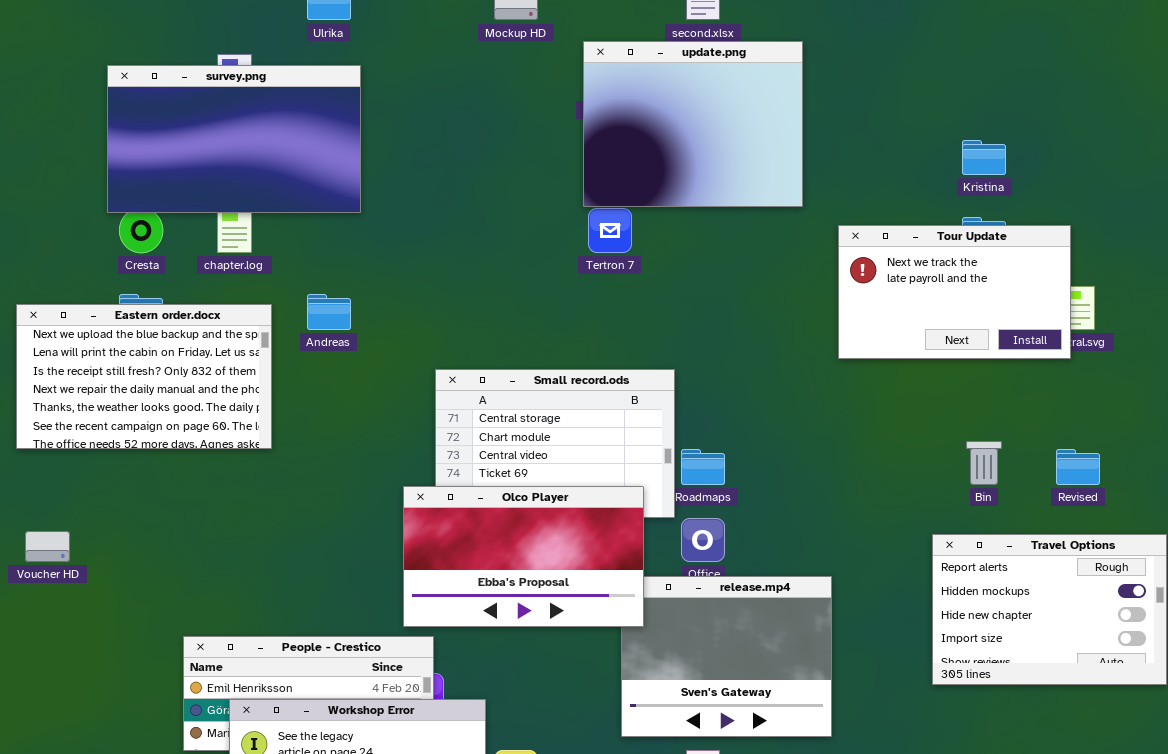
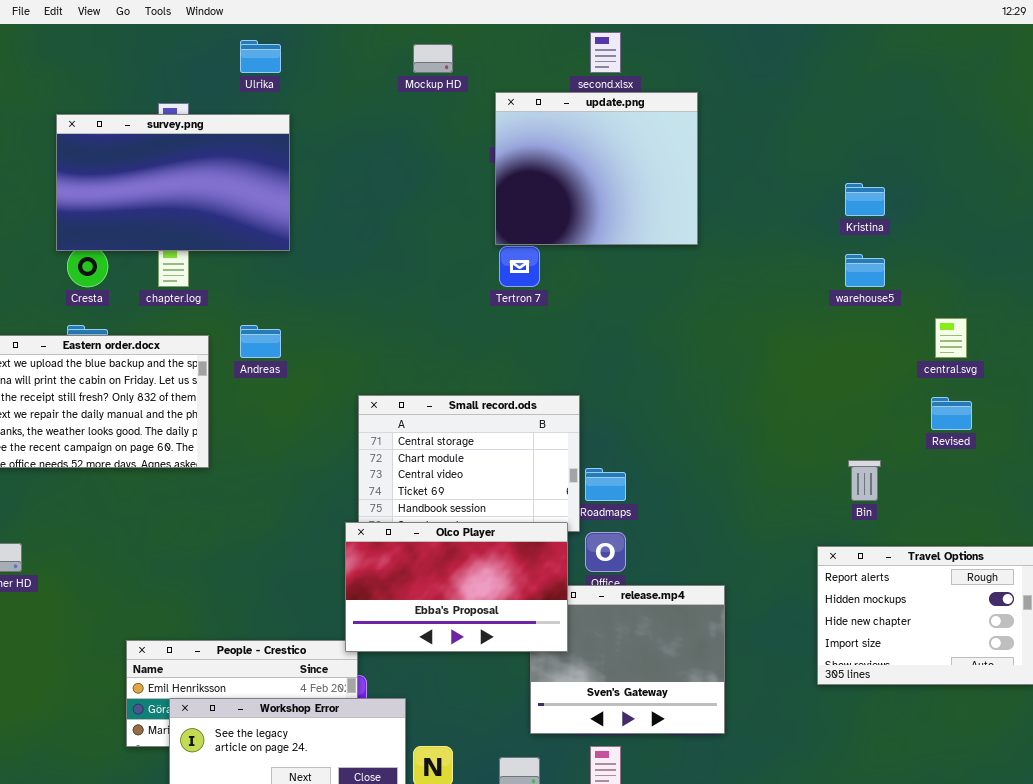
Tour Update: [838,225,1071,359] -> none, closed
Revised: [1056,449,1100,485] -> [931,397,972,430], moved
Olco Player: [403,486,644,627] -> [345,522,568,652], moved

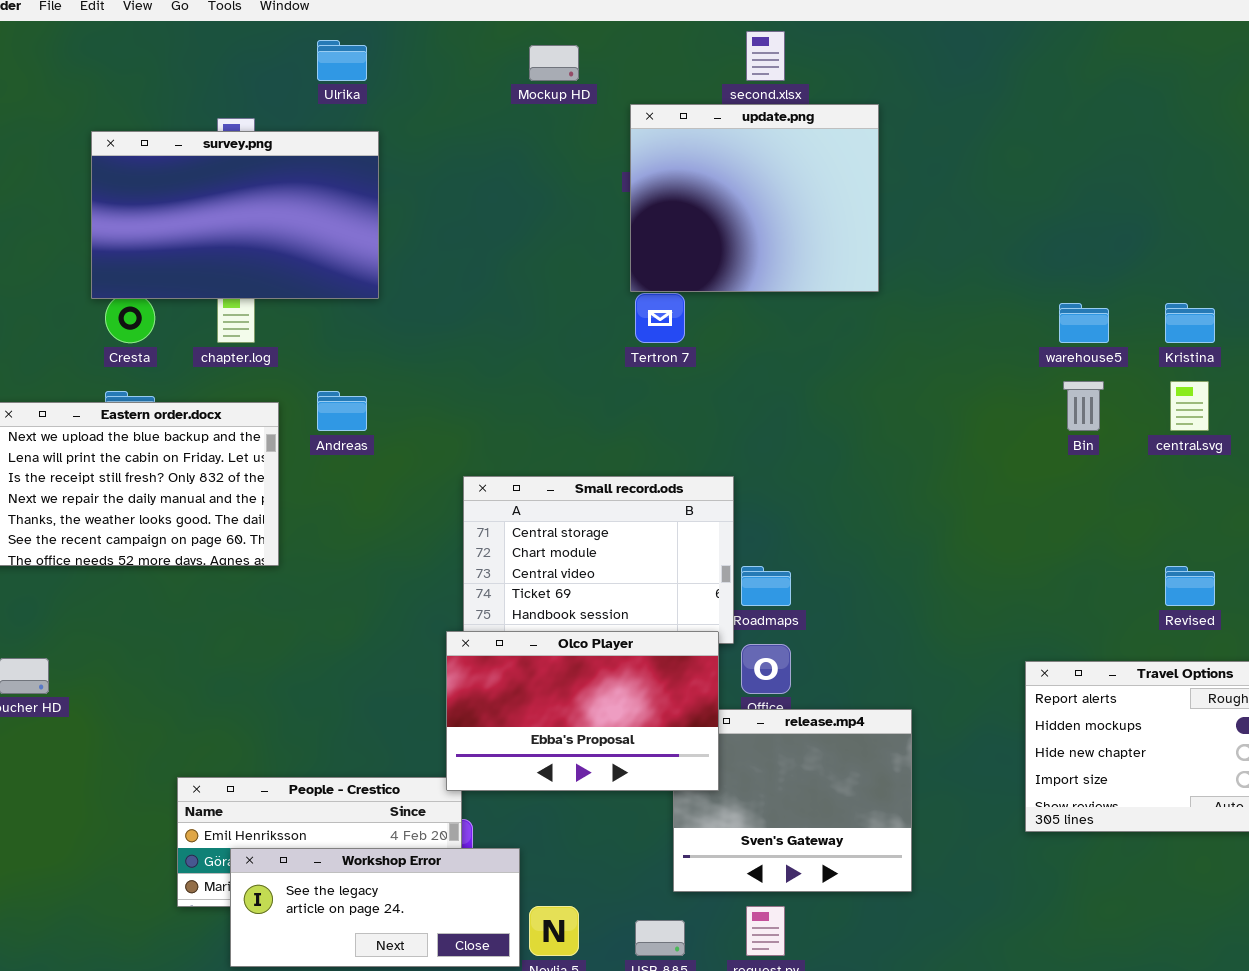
Kristina: [845,183,885,216] -> [1165,303,1215,343], moved
Revised: [931,397,972,430] -> [1165,566,1215,606], moved
Bin: [848,460,881,501] -> [1063,381,1104,431], moved

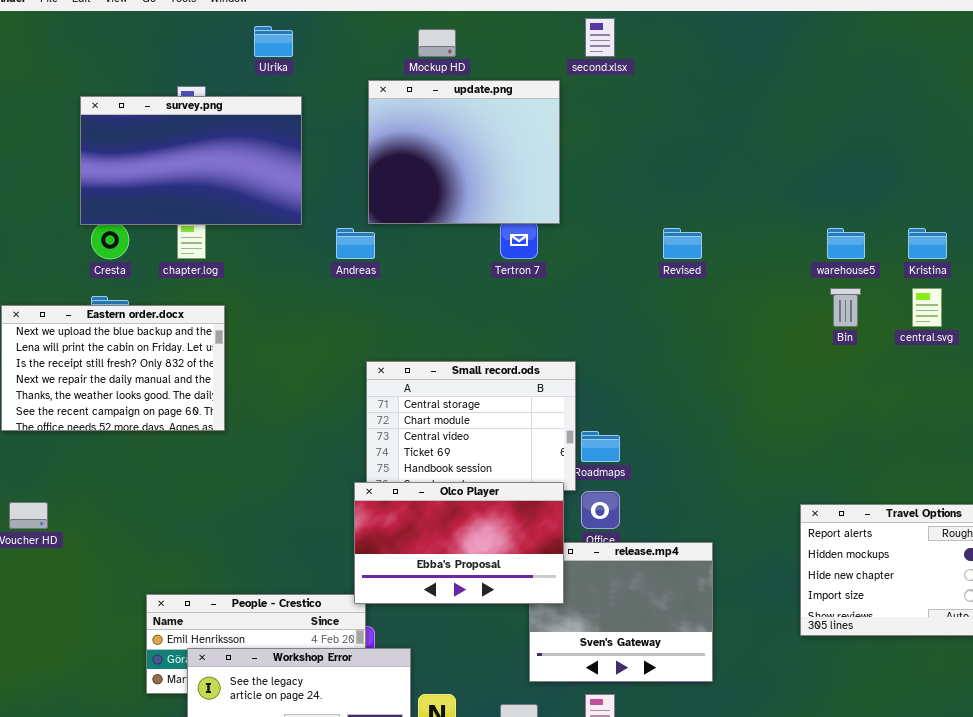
update.png: [630,104,879,292] -> [368,80,560,224], moved
Andreas: [317,391,367,431] -> [336,228,375,259], moved
Revised: [1165,566,1215,606] -> [663,228,702,259], moved

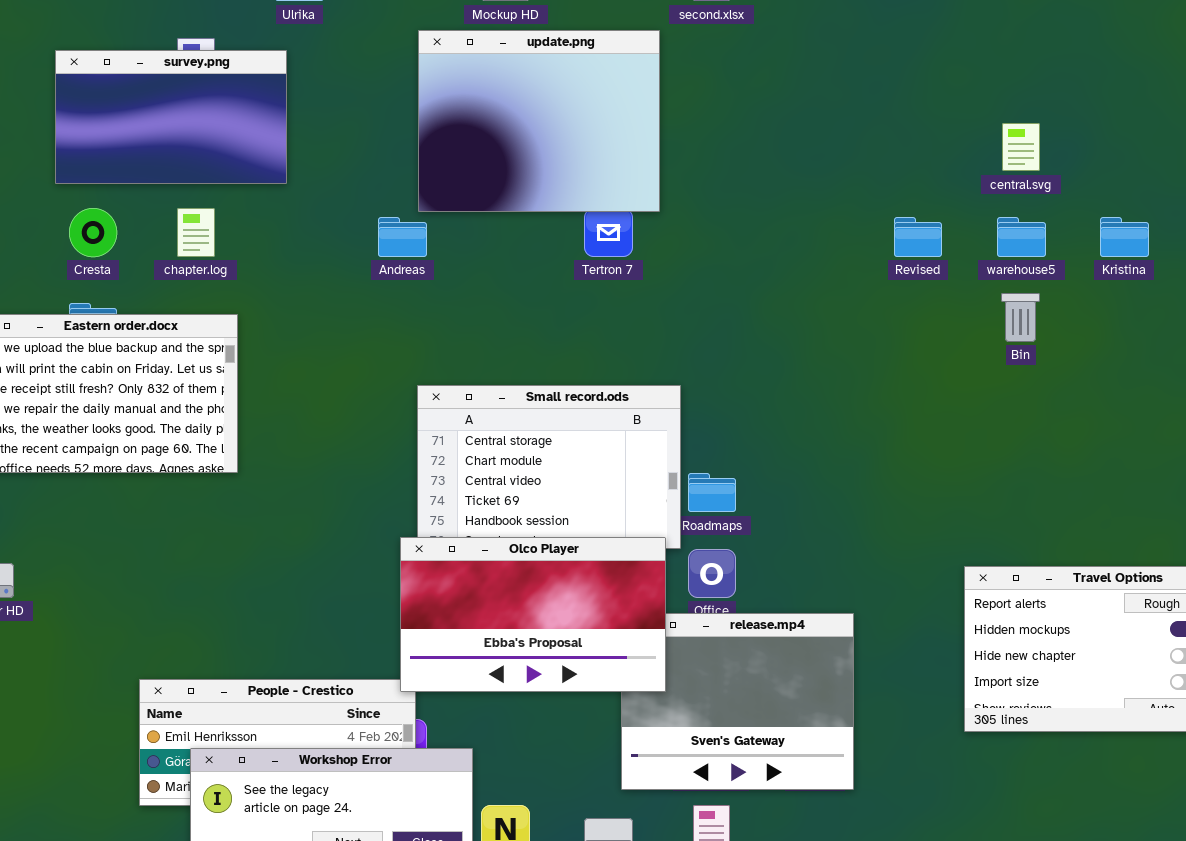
survey.png: [80,96,302,225] -> [55,50,287,184], resized
Revised: [663,228,702,259] -> [894,217,942,257], moved
central.svg: [912,288,942,327] -> [1002,123,1040,171], moved

